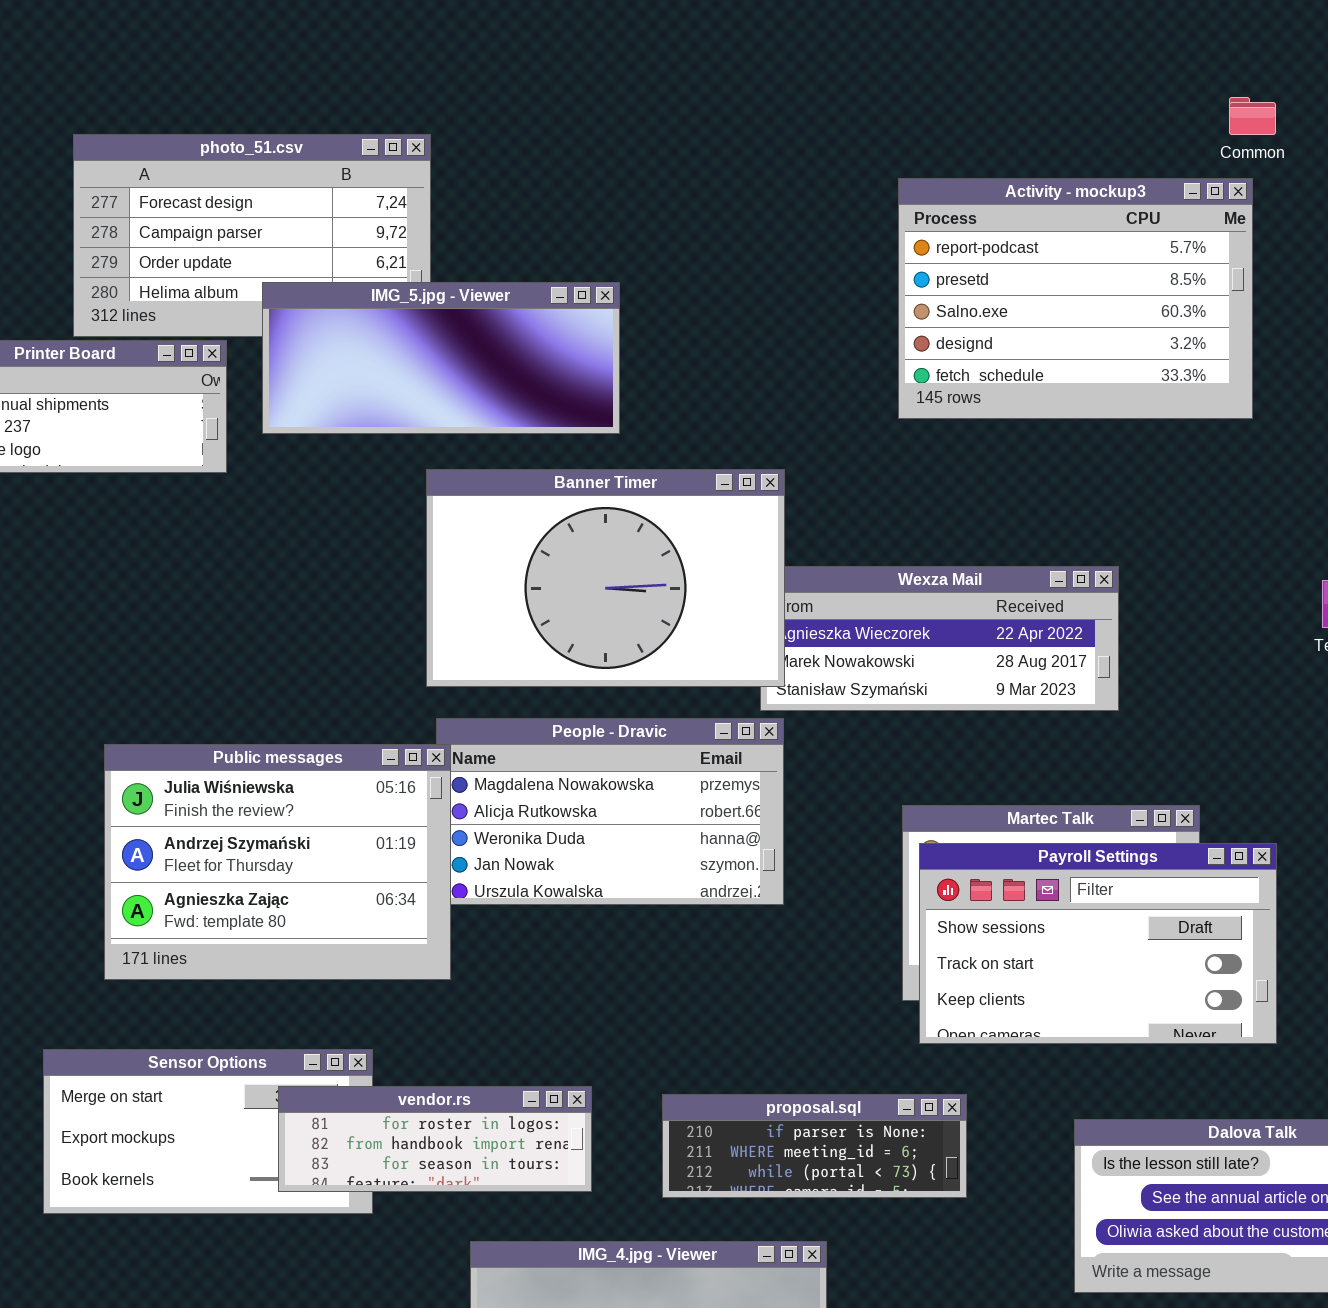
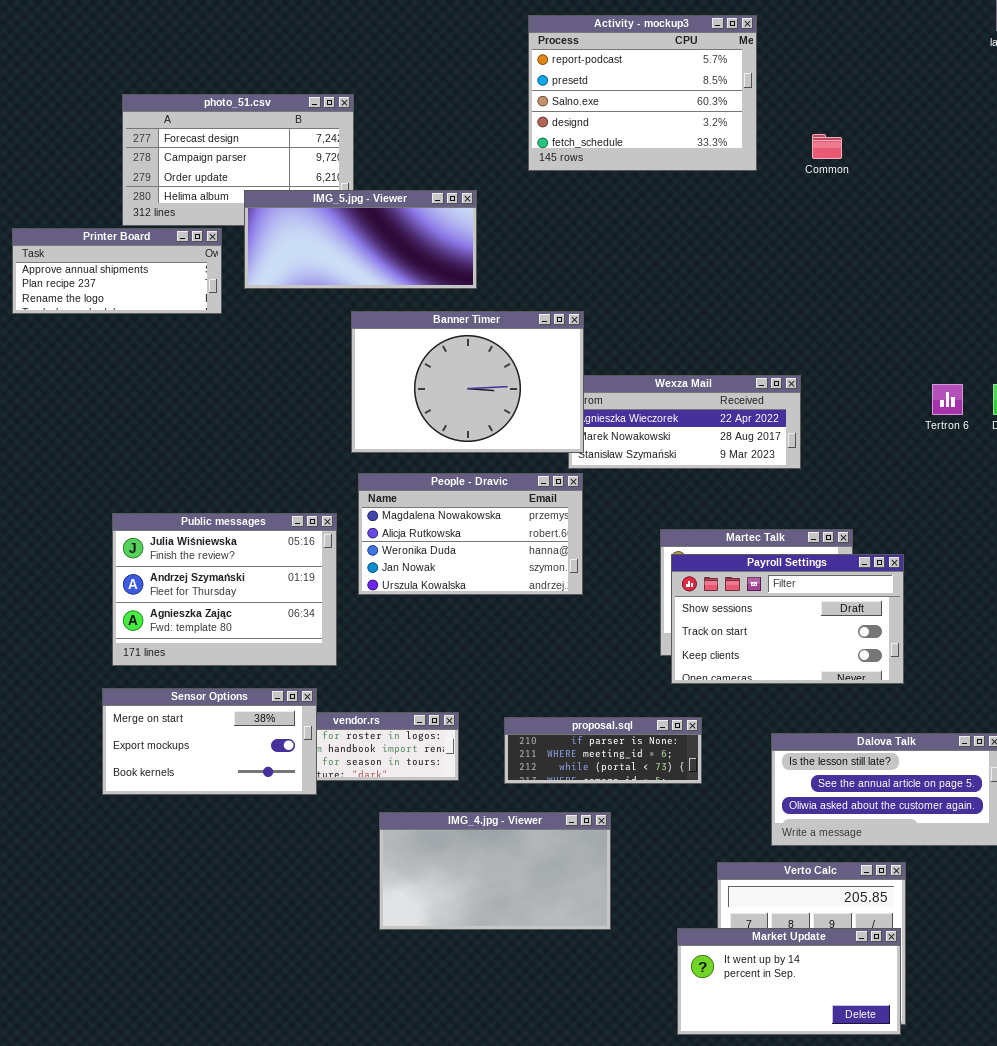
Common: [1229,97,1276,135] -> [812,134,842,159], moved
Activity - mockup3: [898,178,1253,419] -> [528,15,757,171], moved
Public messages: [104,744,451,980] -> [112,513,337,666], moved
Sensor Options: [43,1049,373,1214] -> [102,688,317,795], raised

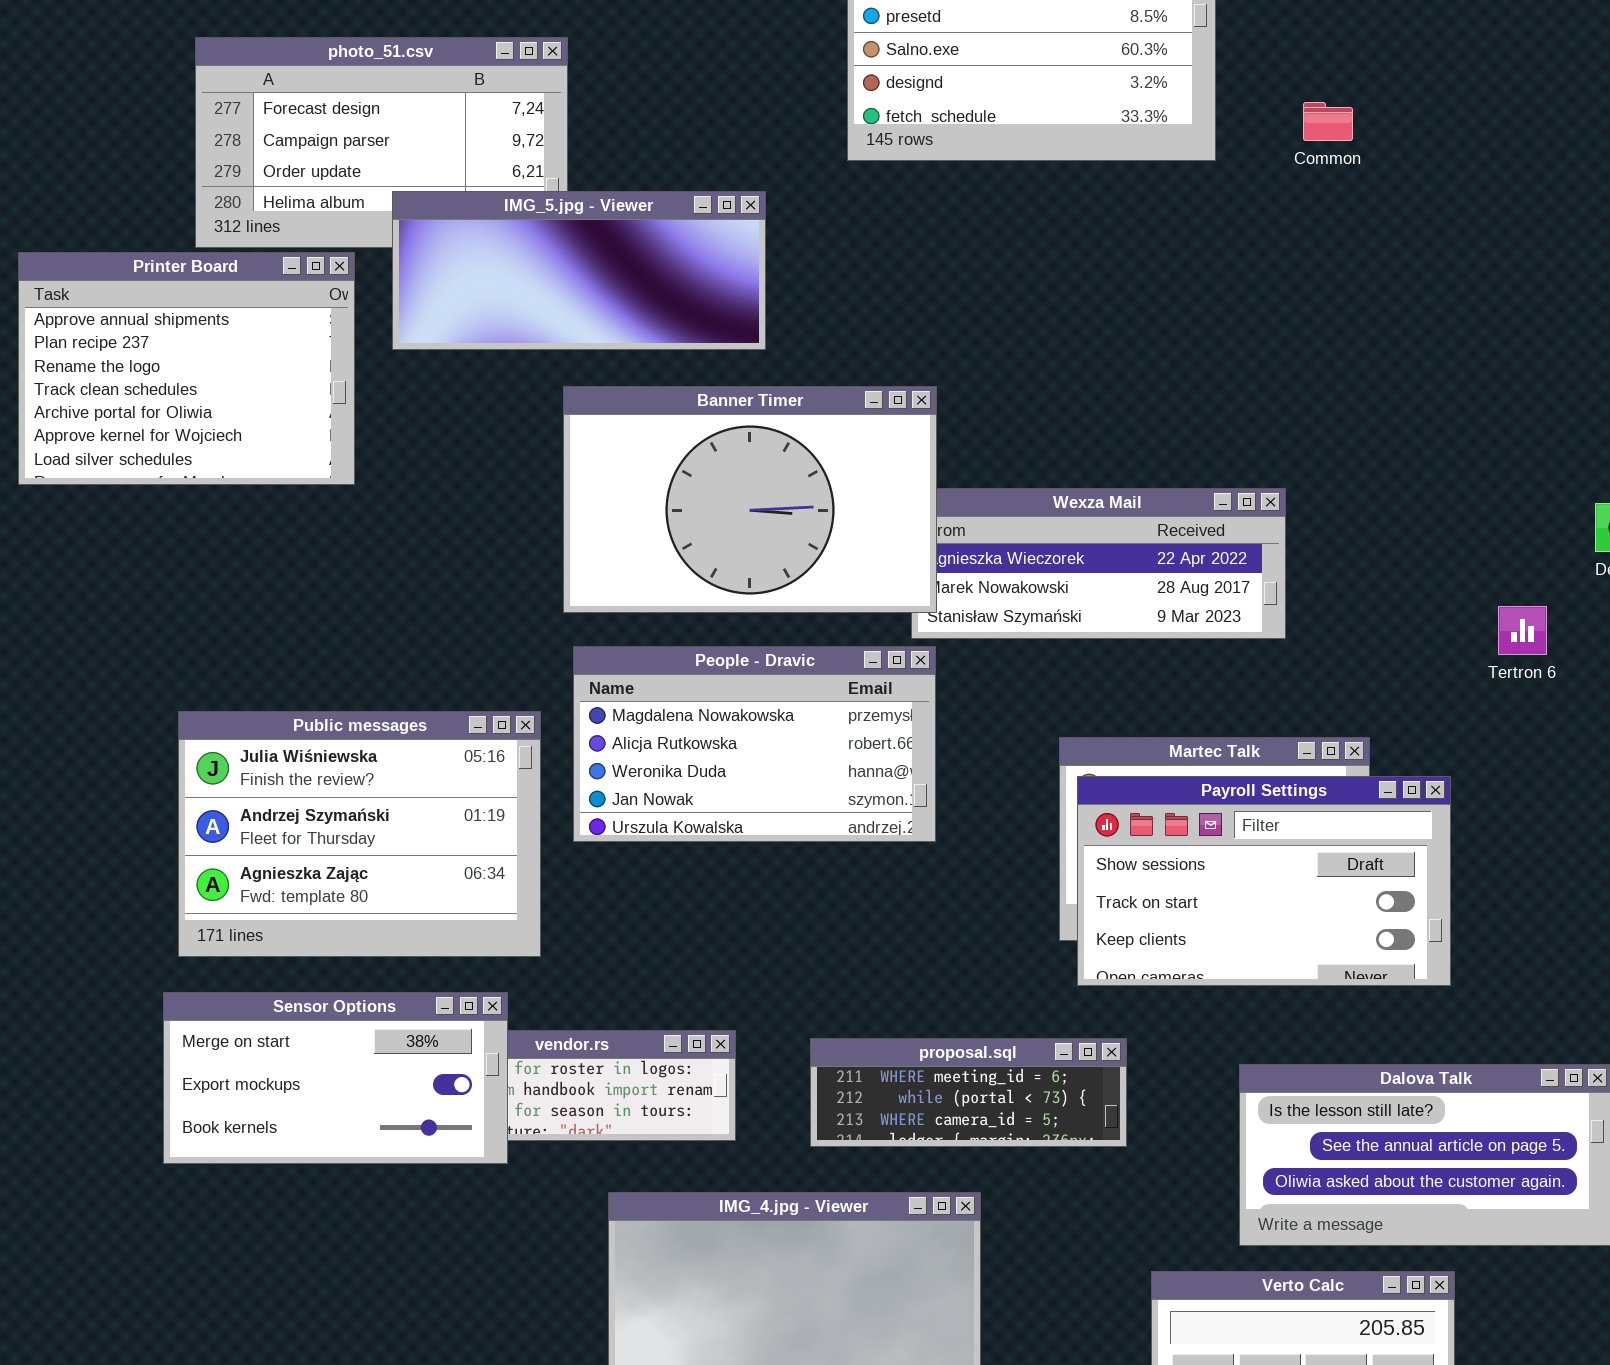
Printer Board: [12,228,222,314] -> [18,252,355,485], resized
Tertron 6: [932,384,963,415] -> [1498,606,1547,655], moved
proposal.sql: [504,717,702,784] -> [810,1038,1127,1147], scrolled down 1 row

